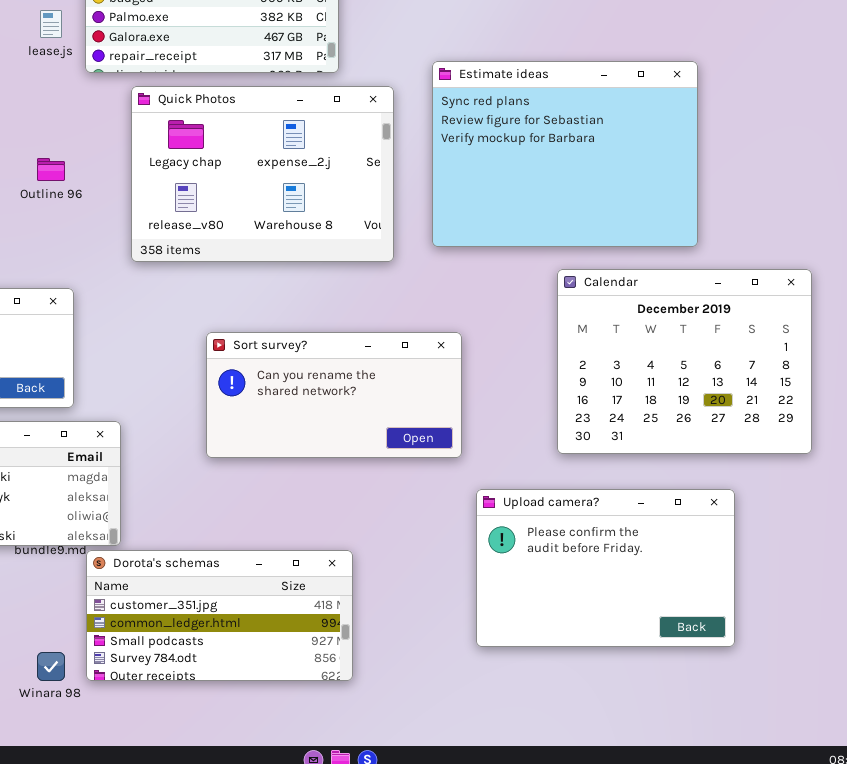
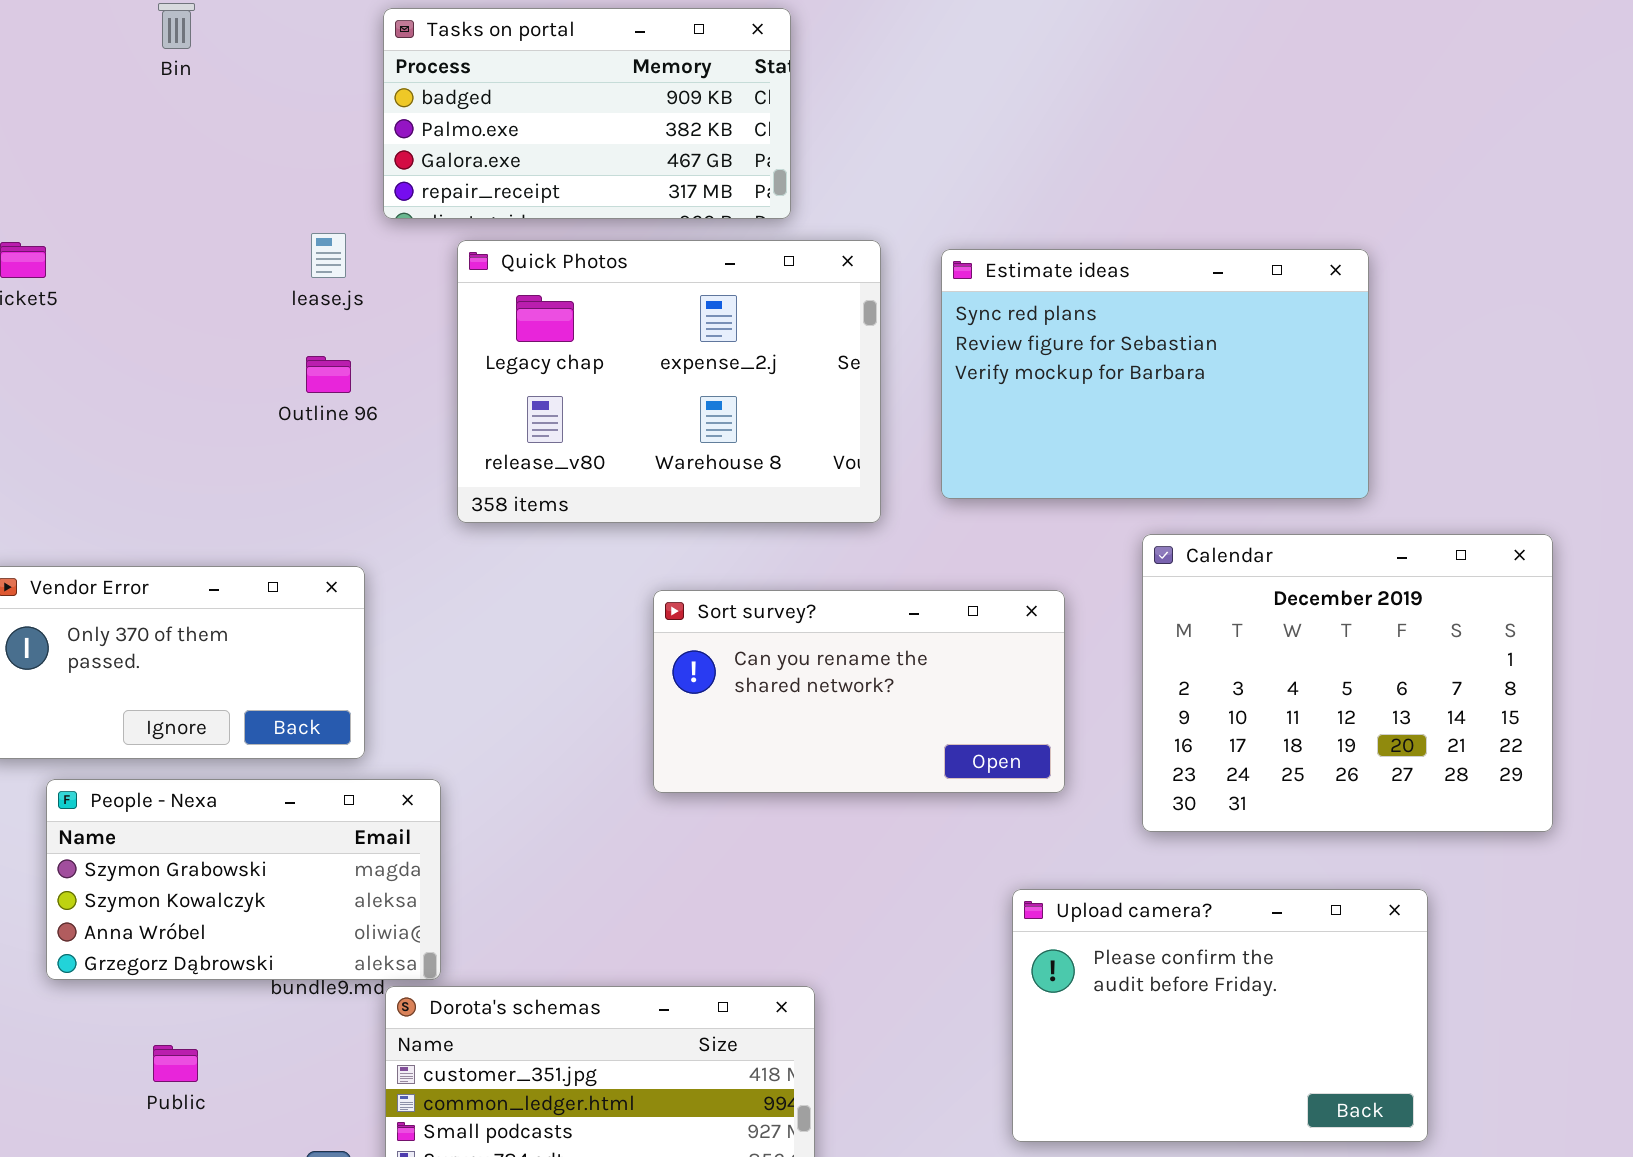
lease.js: [40,10,62,38] -> [311,233,346,278], moved
Estimate ideas: [432,61,698,247] -> [941,249,1369,499], resized
Sort survey?: [206,332,462,458] -> [653,590,1065,793], moved

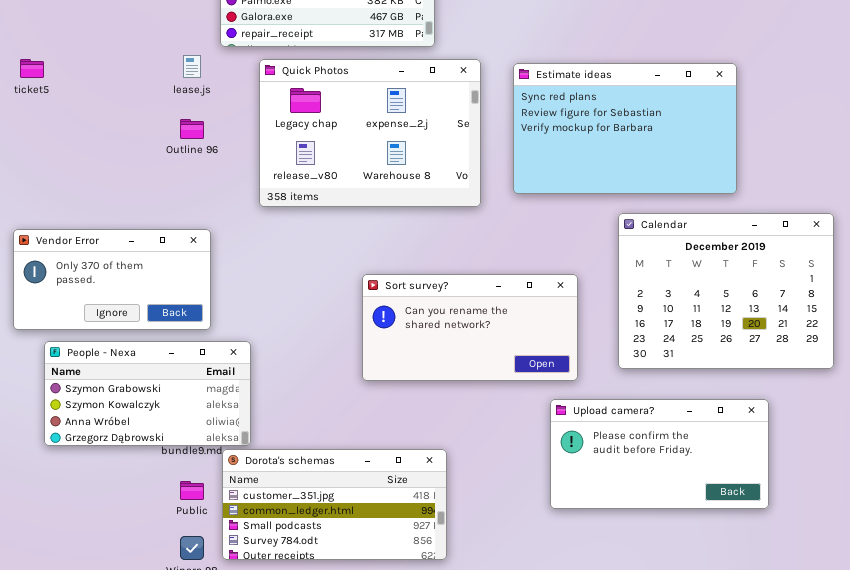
Sort survey?: [653,590,1065,793] -> [362,274,578,381], moved
Upload camera?: [1012,889,1428,1142] -> [550,399,769,509], resized
Public: [153,1045,198,1082] -> [180,481,204,500], moved

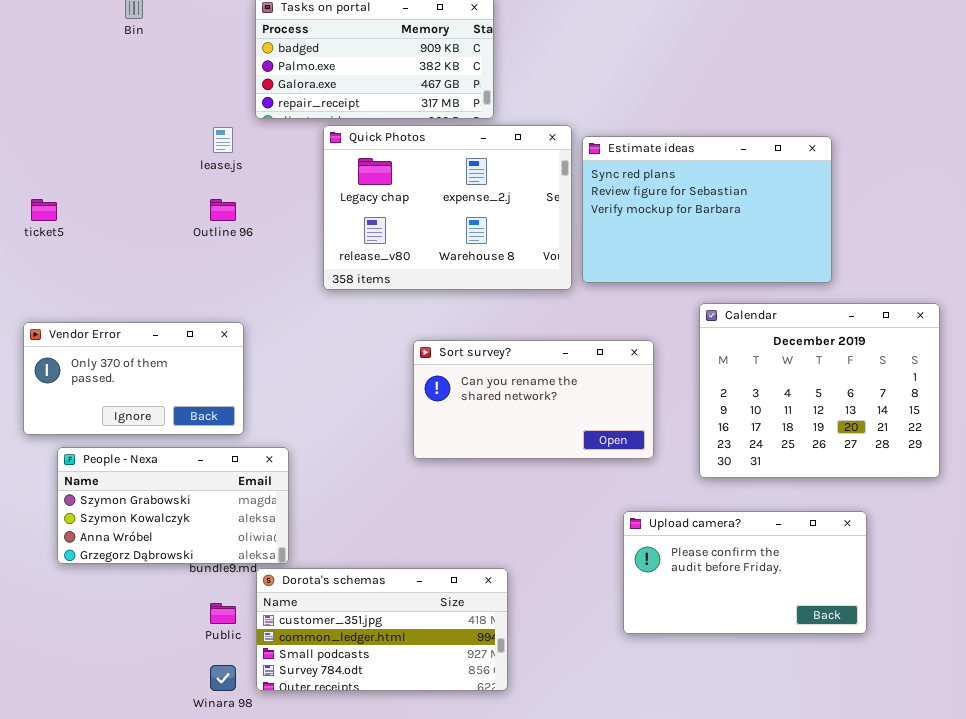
Quick Photos: [259,59,481,207] -> [323,125,572,290], moved
ticket5: [20,59,44,78] -> [31,199,57,221], moved
Sort survey?: [362,274,578,381] -> [413,340,654,459], moved

